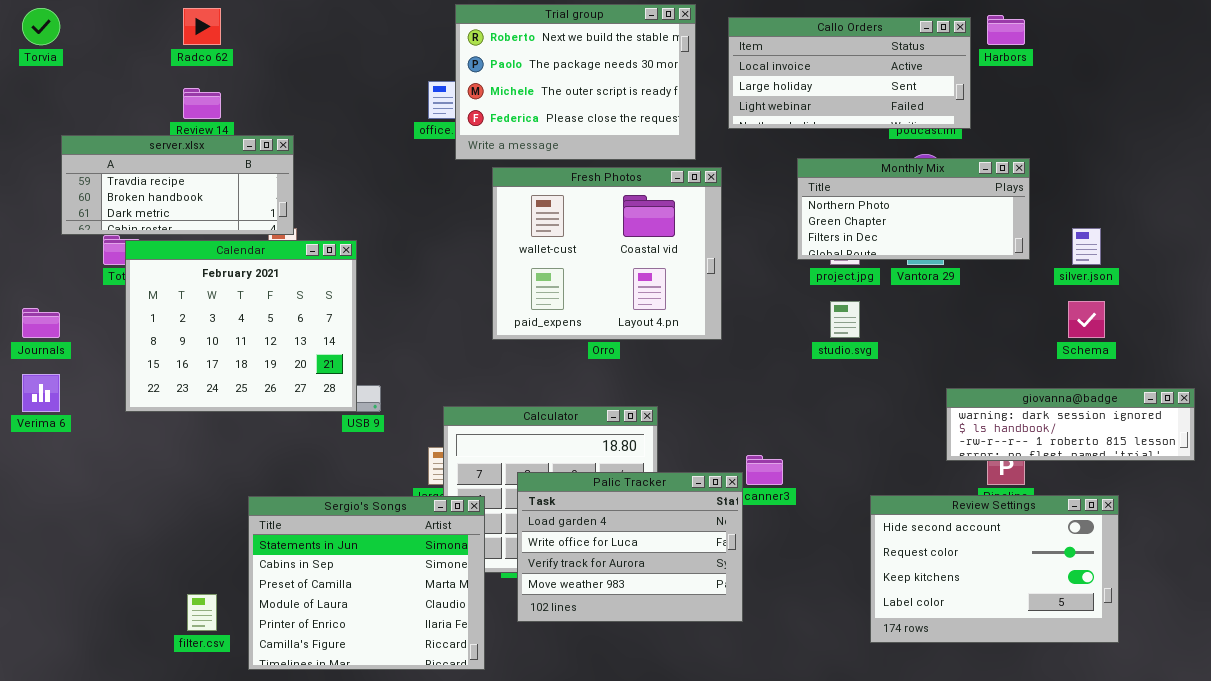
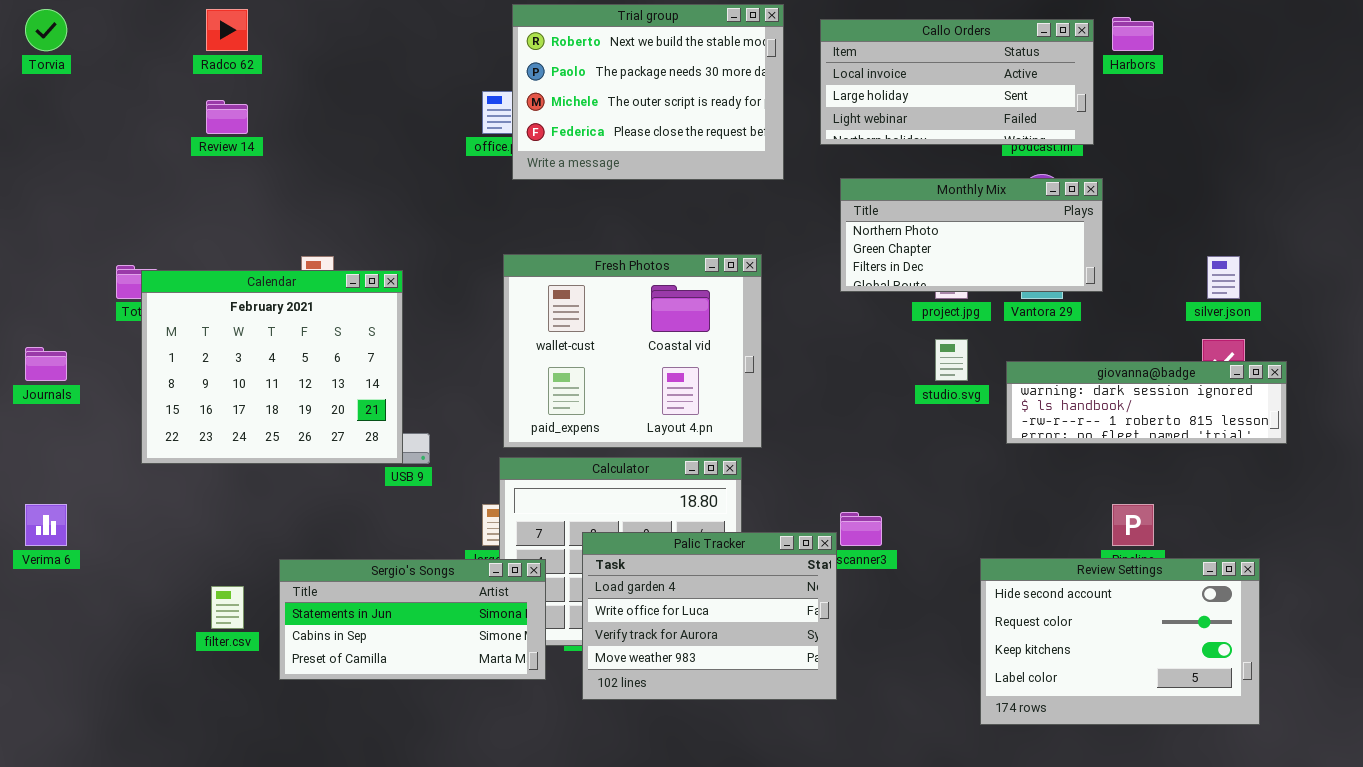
server.xlsx: [61,135,294,235] -> none, closed
Monthly Mix: [797,158,1030,260] -> [840,178,1103,292], moved
Fresh Photos: [492,167,722,340] -> [503,254,762,448], moved
Verima 6: [22,374,60,412] -> [25,504,67,546], moved
giovanna@badge: [946,388,1195,461] -> [1006,361,1287,444], moved
Sergio's Songs: [248,496,485,670] -> [279,559,546,680], resized
filter.csv: [187,594,217,631] -> [211,586,244,629], moved

